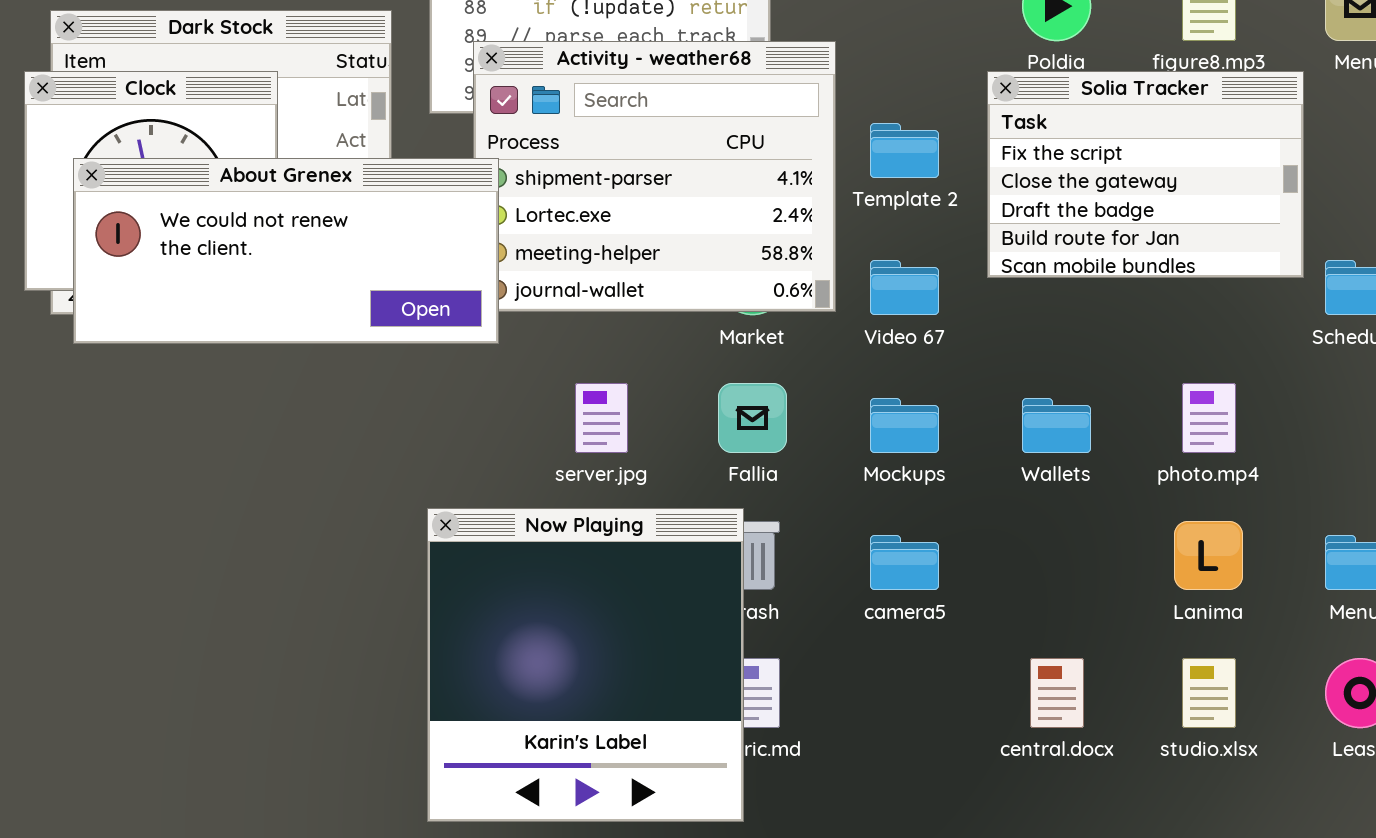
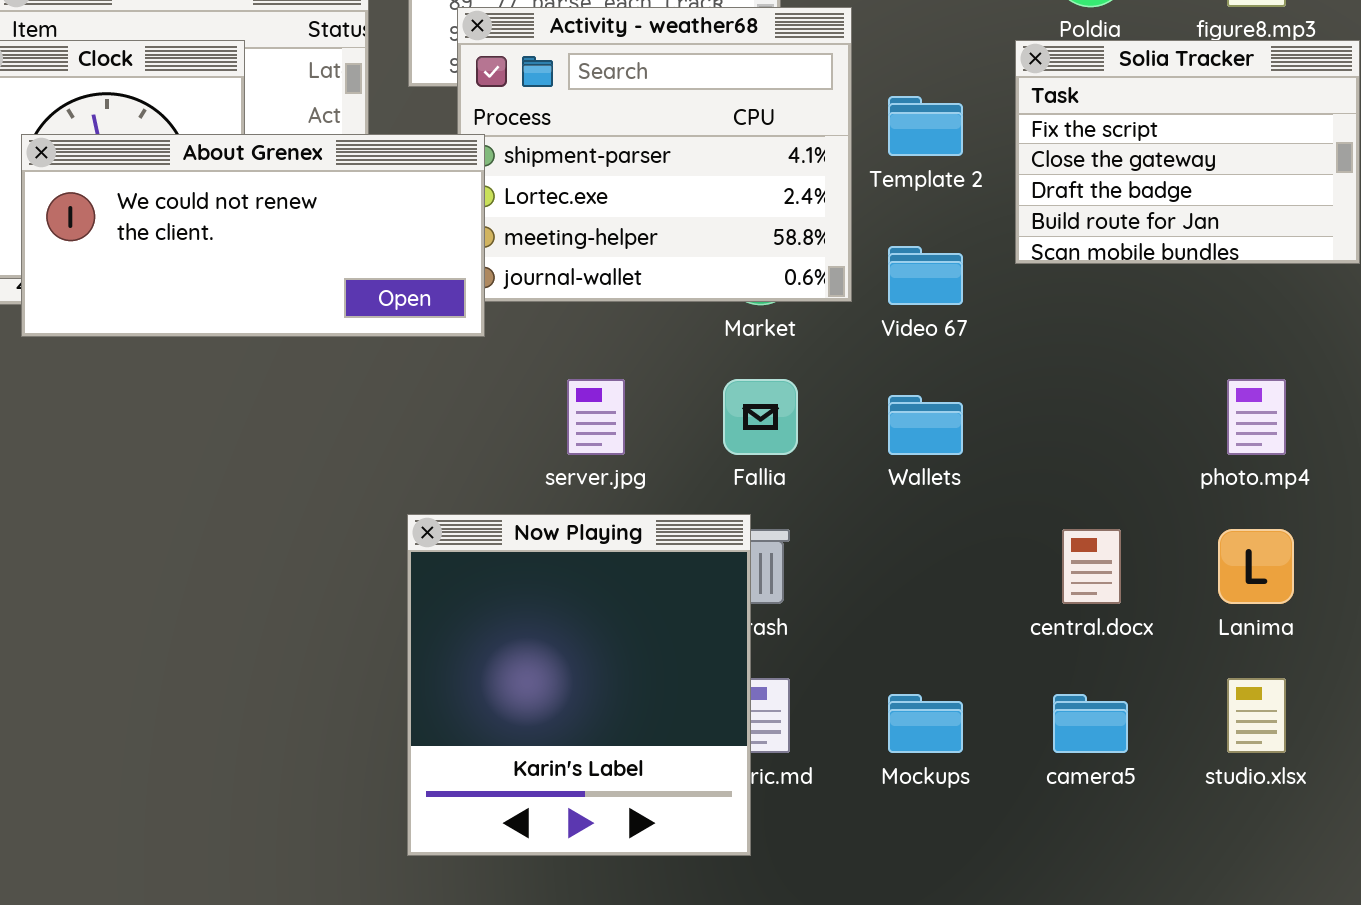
Mockups: [870,398,939,453] -> [888,694,963,753], moved
Wallets: [1022,398,1091,453] -> [888,395,963,455], moved
camera5: [870,535,939,590] -> [1053,694,1128,753], moved
central.docx: [1030,658,1084,728] -> [1062,529,1121,604], moved

